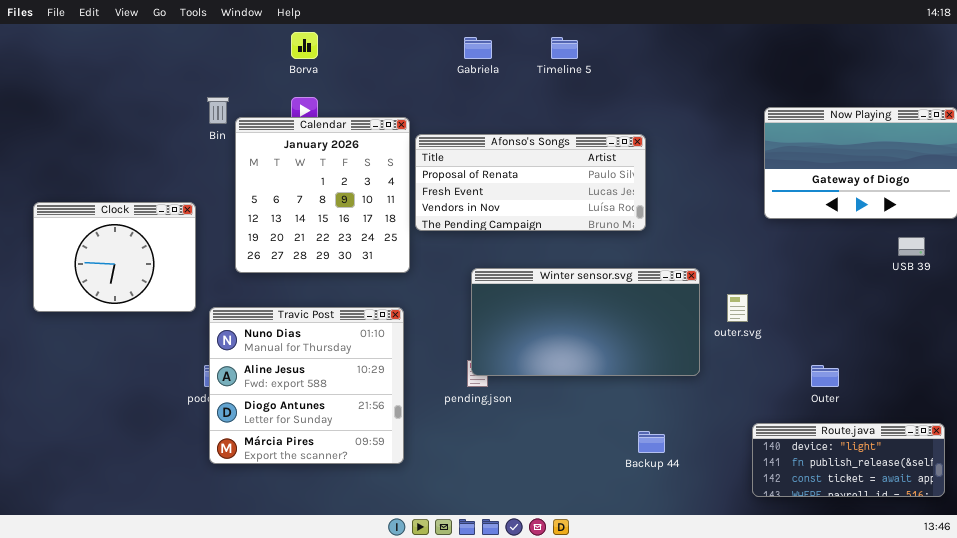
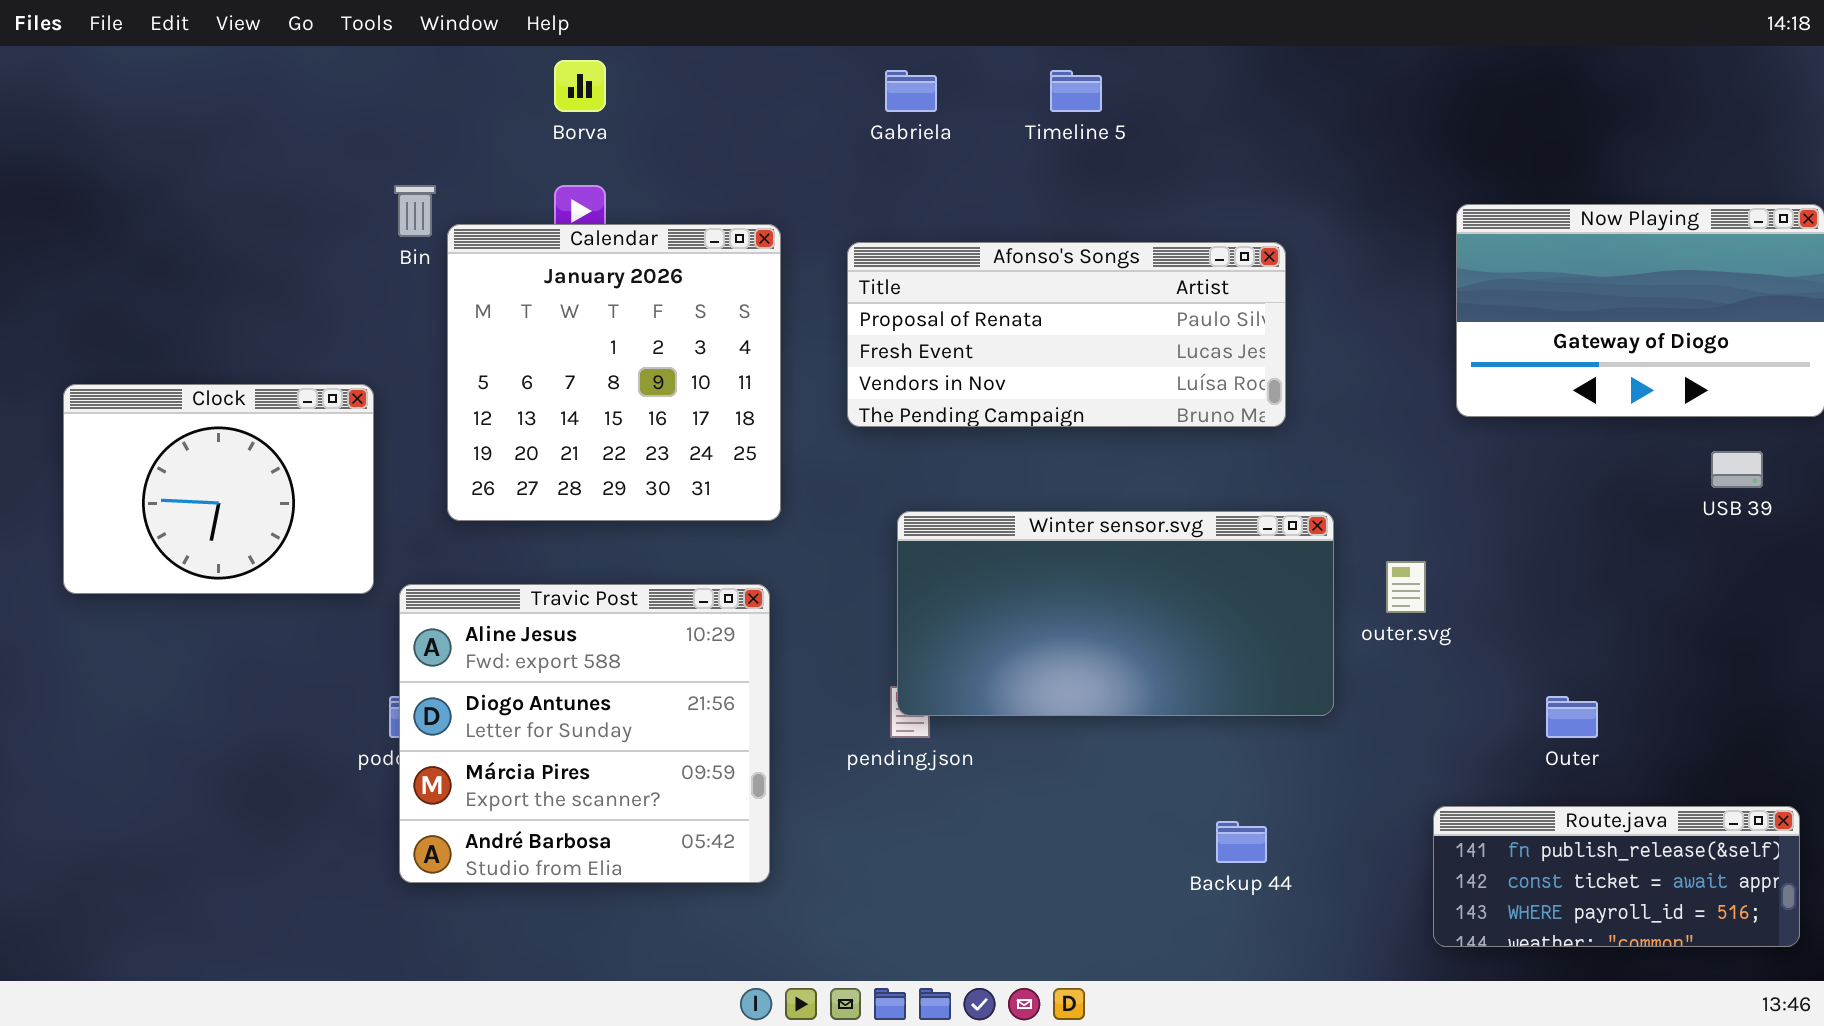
Afonso's Songs: [415,134,646,231] -> [847,242,1286,427], moved
Travic Post: [209,307,404,464] -> [399,584,770,883], scrolled down 1 row
Route.java: [752,423,945,497] -> [1433,806,1800,947], scrolled down 1 row

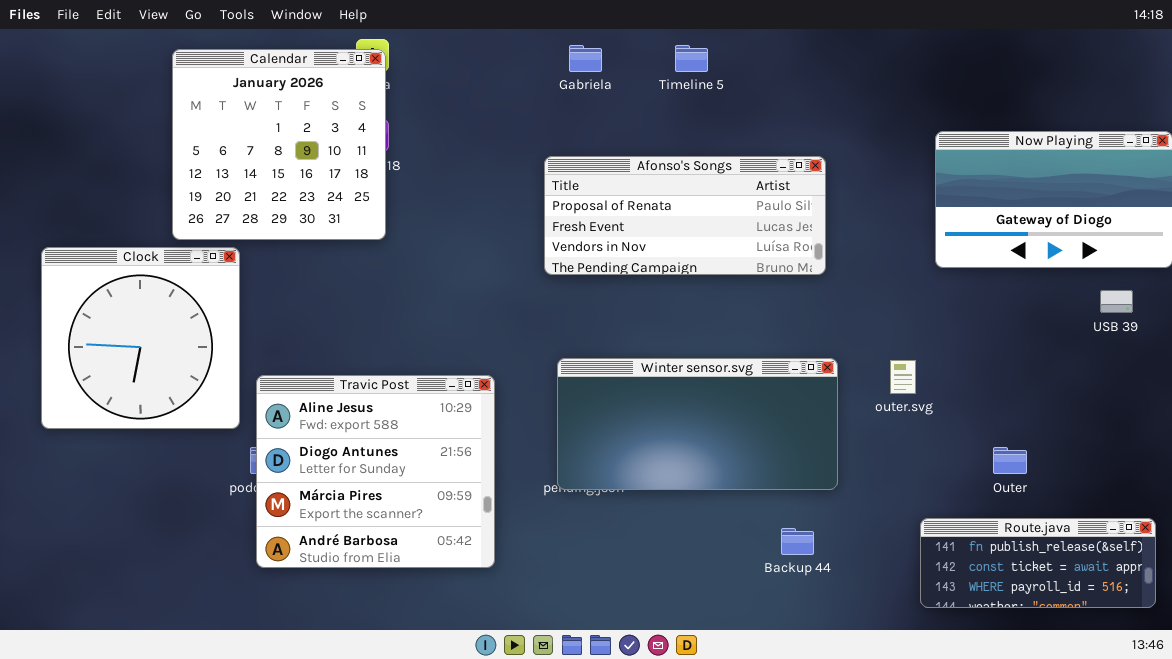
Calendar: [447,224,781,521] -> [172,49,386,240], moved
Clock: [63,384,374,594] -> [41,247,240,429], resized
Winter sensor.svg: [897,511,1334,716] -> [557,358,838,490], moved

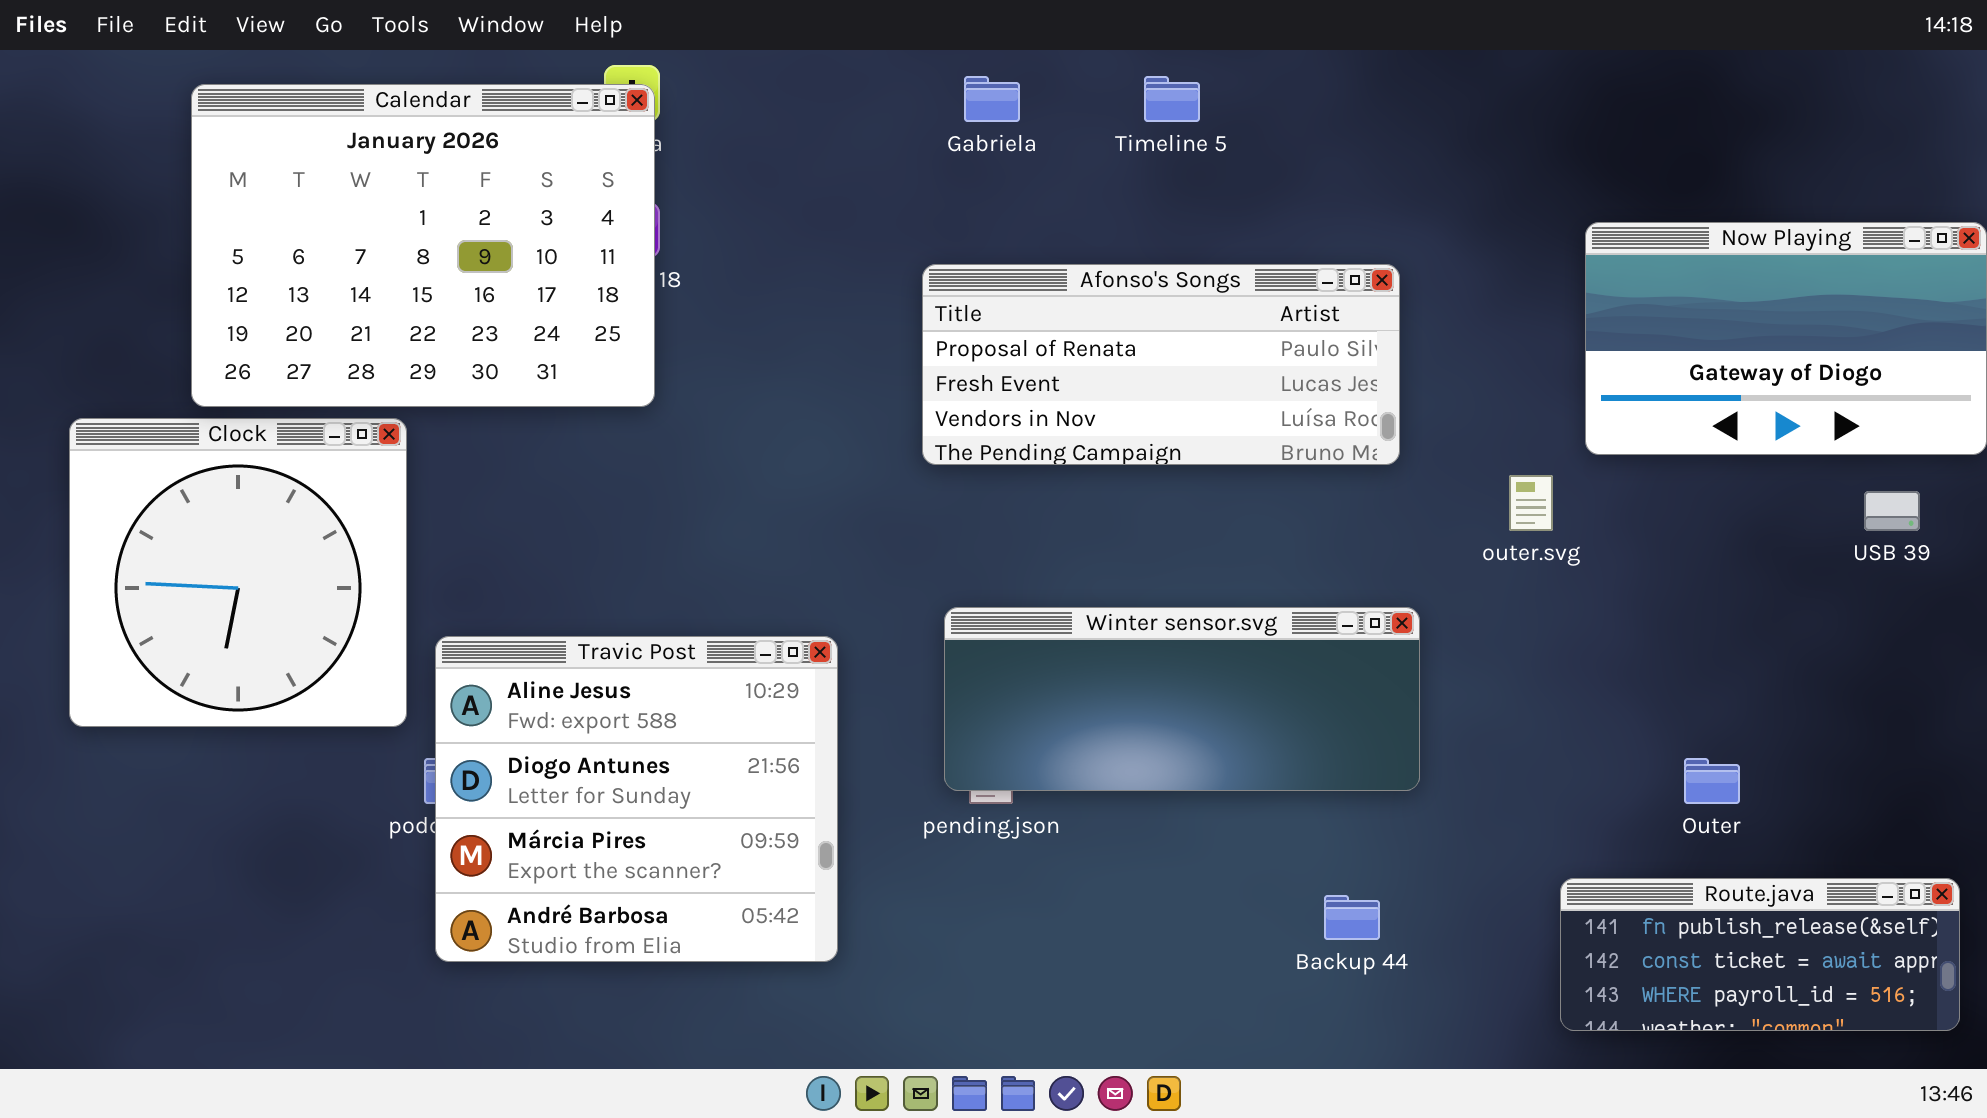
Calendar: [172,49,386,240] -> [191,84,655,407], resized
Winter sensor.svg: [557,358,838,490] -> [944,607,1420,791], resized
outer.svg: [890,360,916,394] -> [1509,475,1553,531], moved

